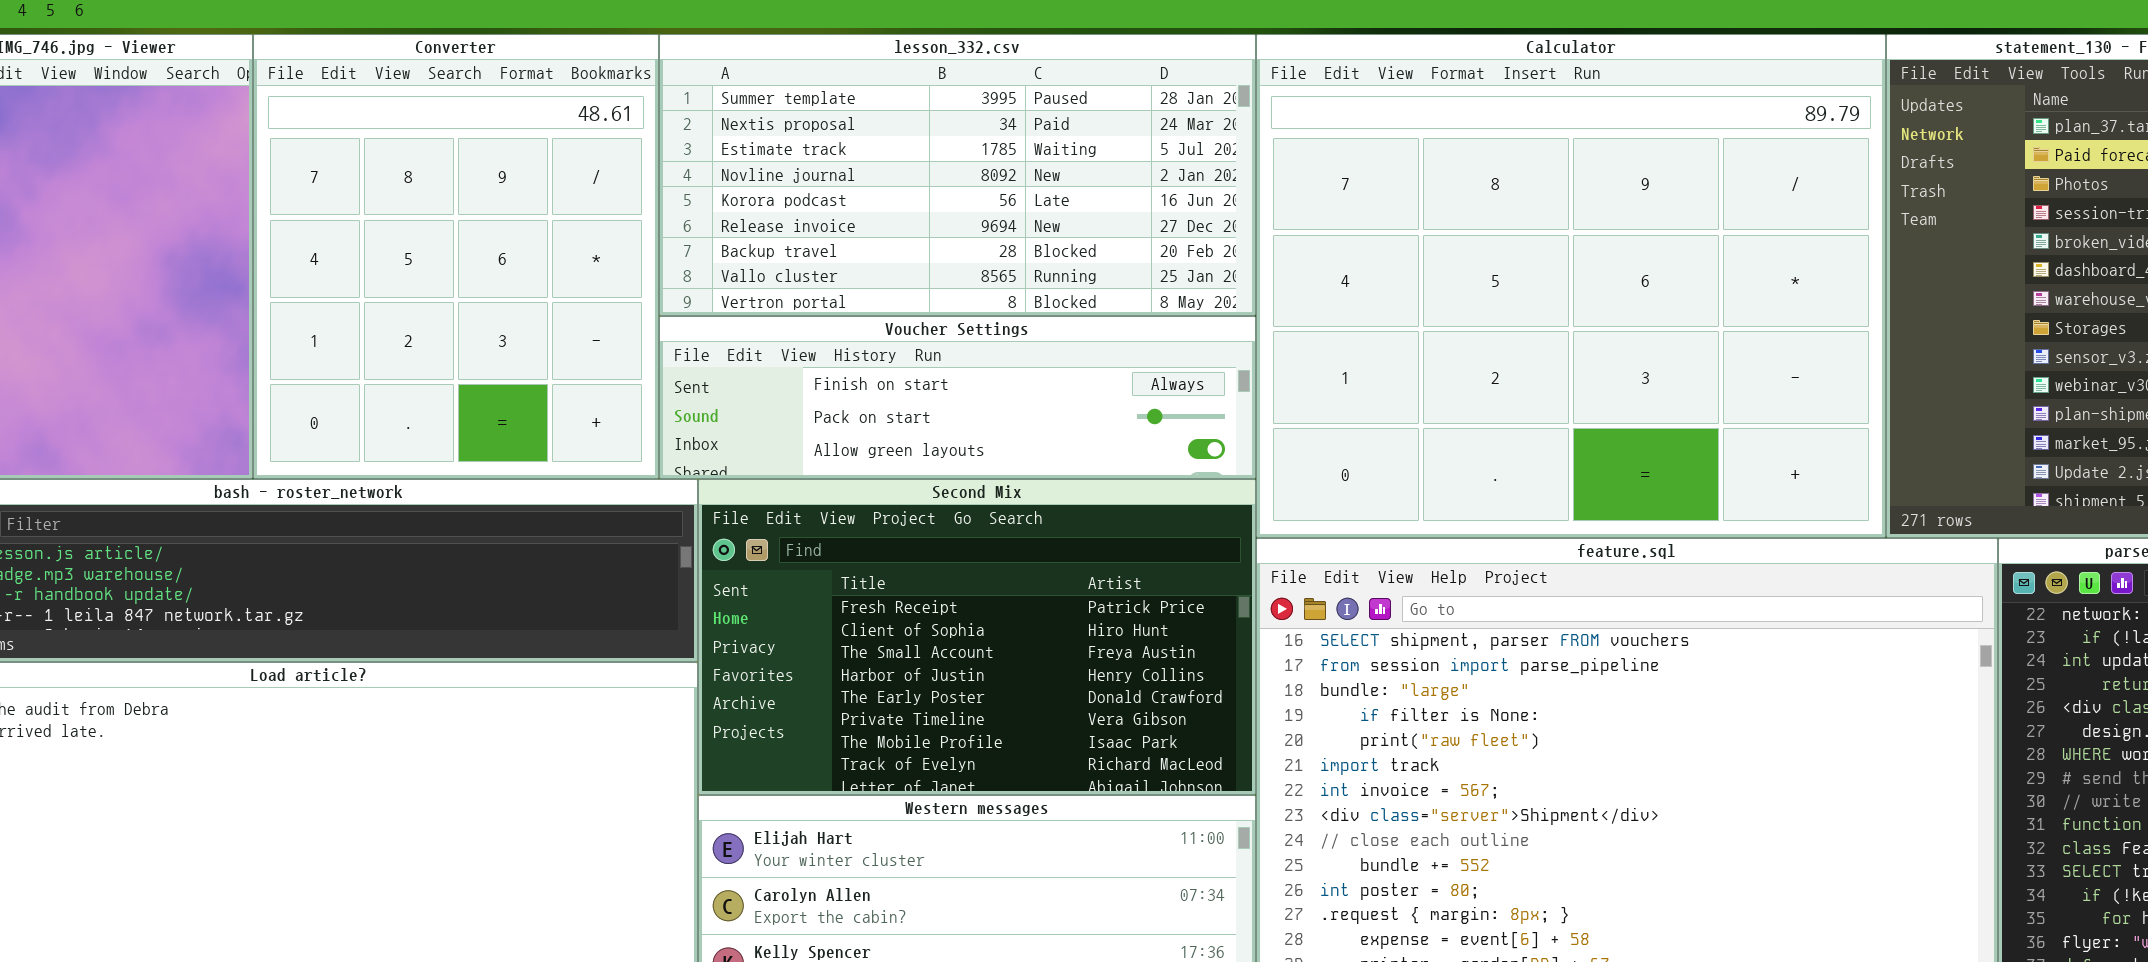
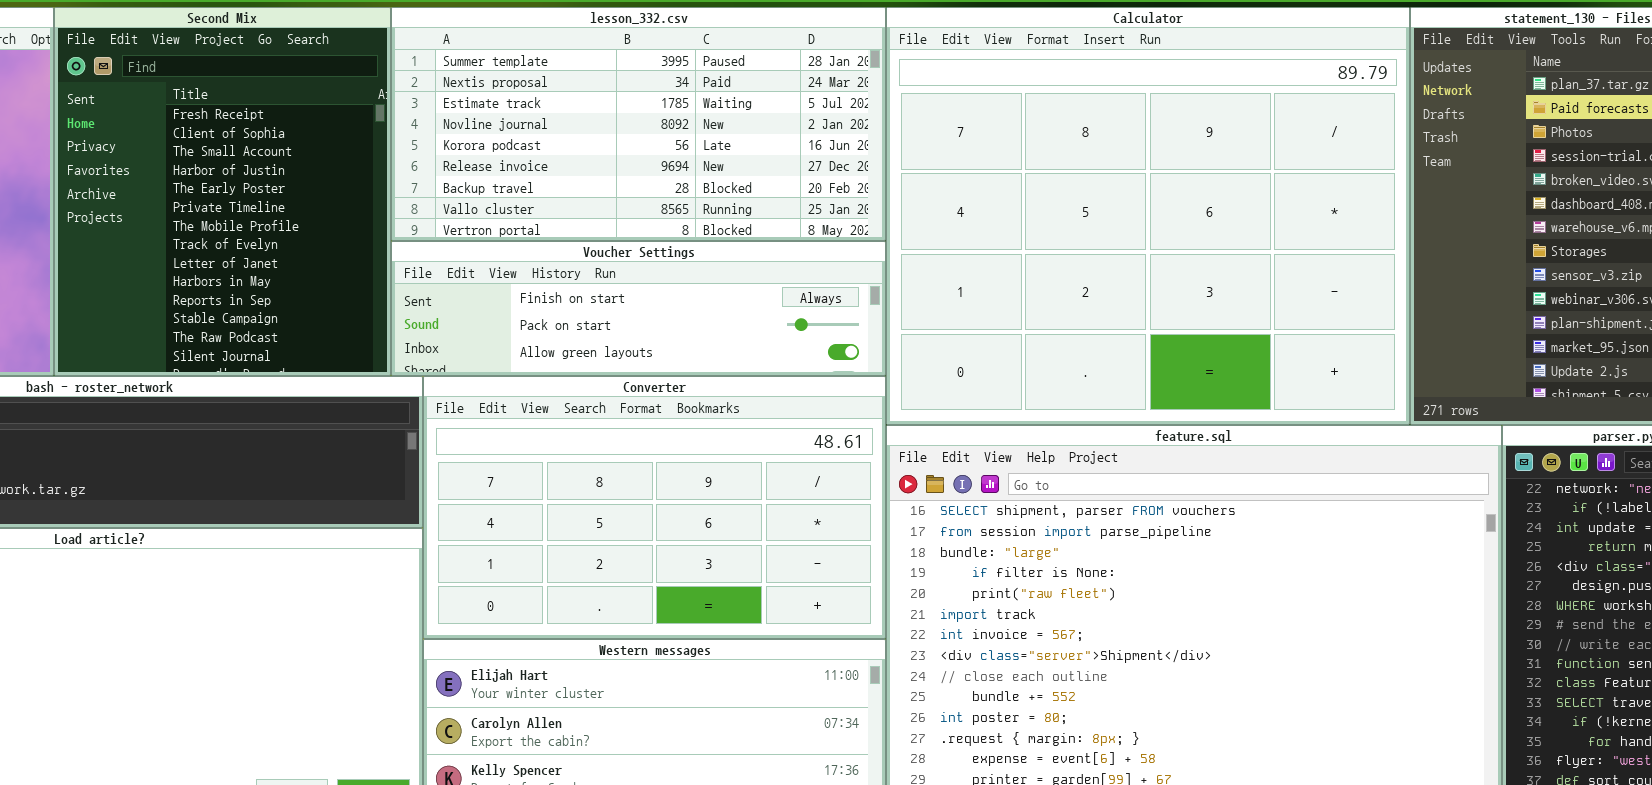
Converter: [253,34,659,479] -> [423,376,886,639], moved, resized
Second Mix: [698,479,1256,795] -> [54,7,391,376], moved, resized

